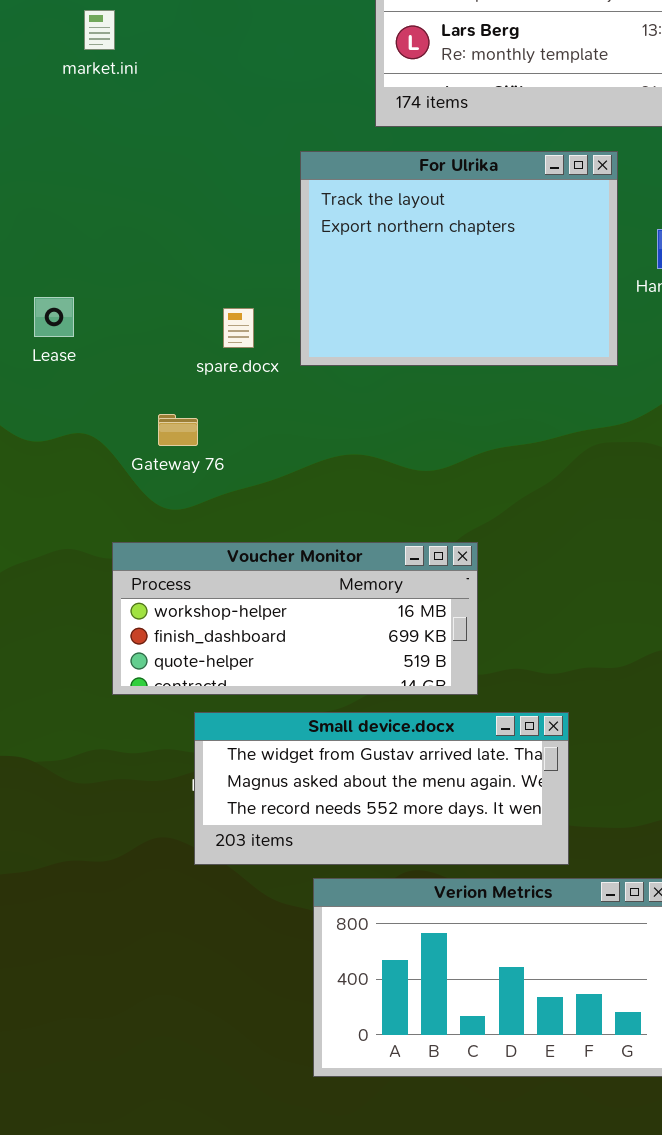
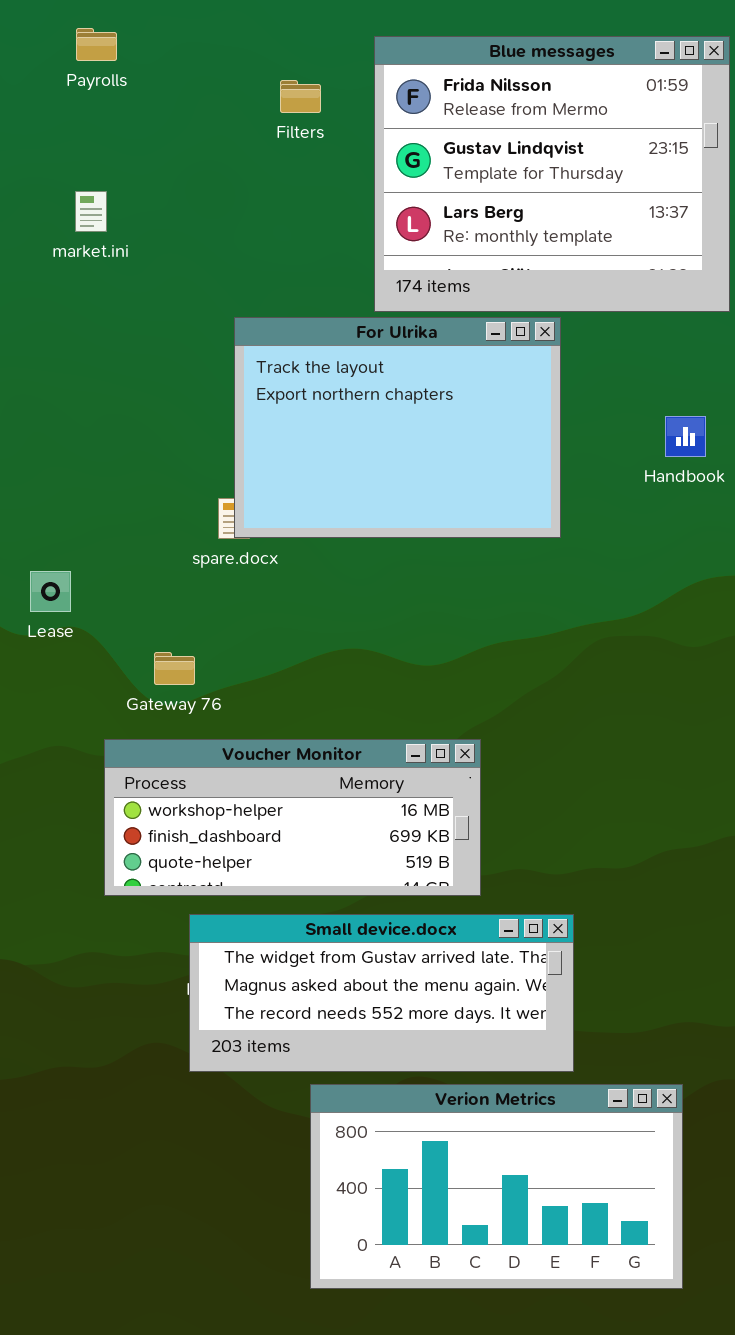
For Ulrika: [300,151,618,366] -> [234,317,561,538], moved
Lease: [34,297,74,337] -> [30,571,71,612], moved
Gateway 76: [158,414,198,446] -> [154,652,195,685], moved

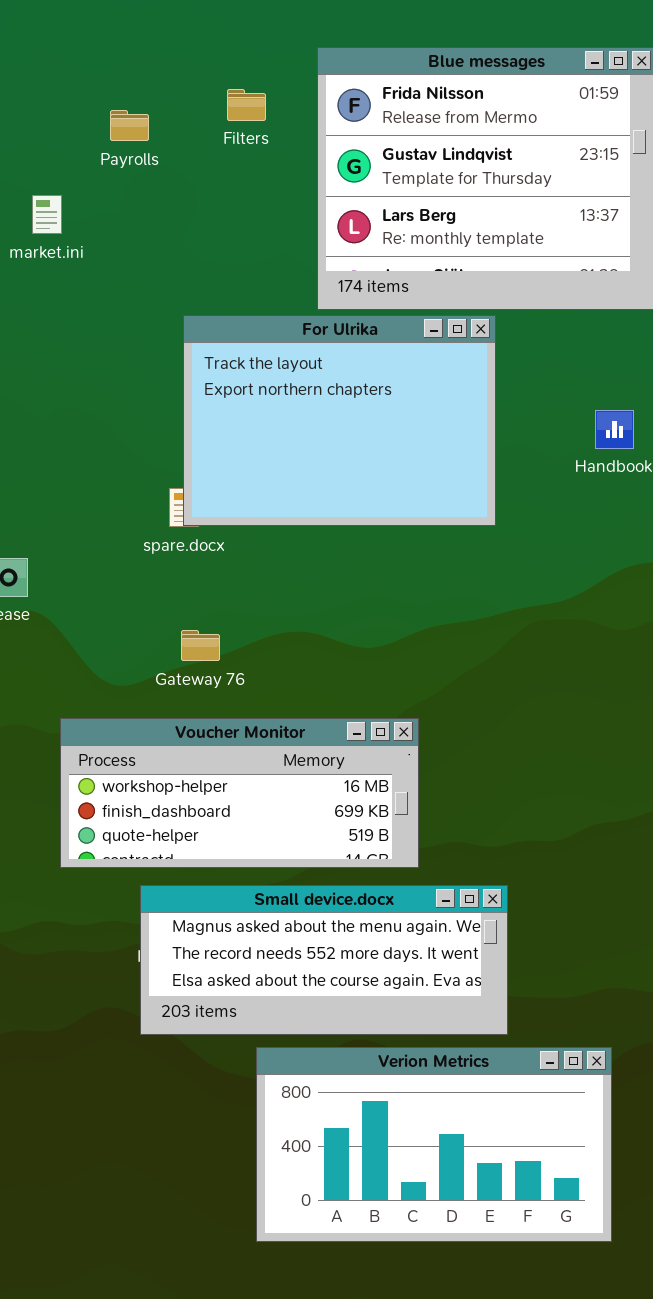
Payrolls: [76,28,117,61] -> [110,110,149,141], moved
Gateway 76: [154,652,195,685] -> [181,630,220,661], moved
Small device.docx: [189,914,574,1072] -> [140,885,508,1035], scrolled down 1 row

